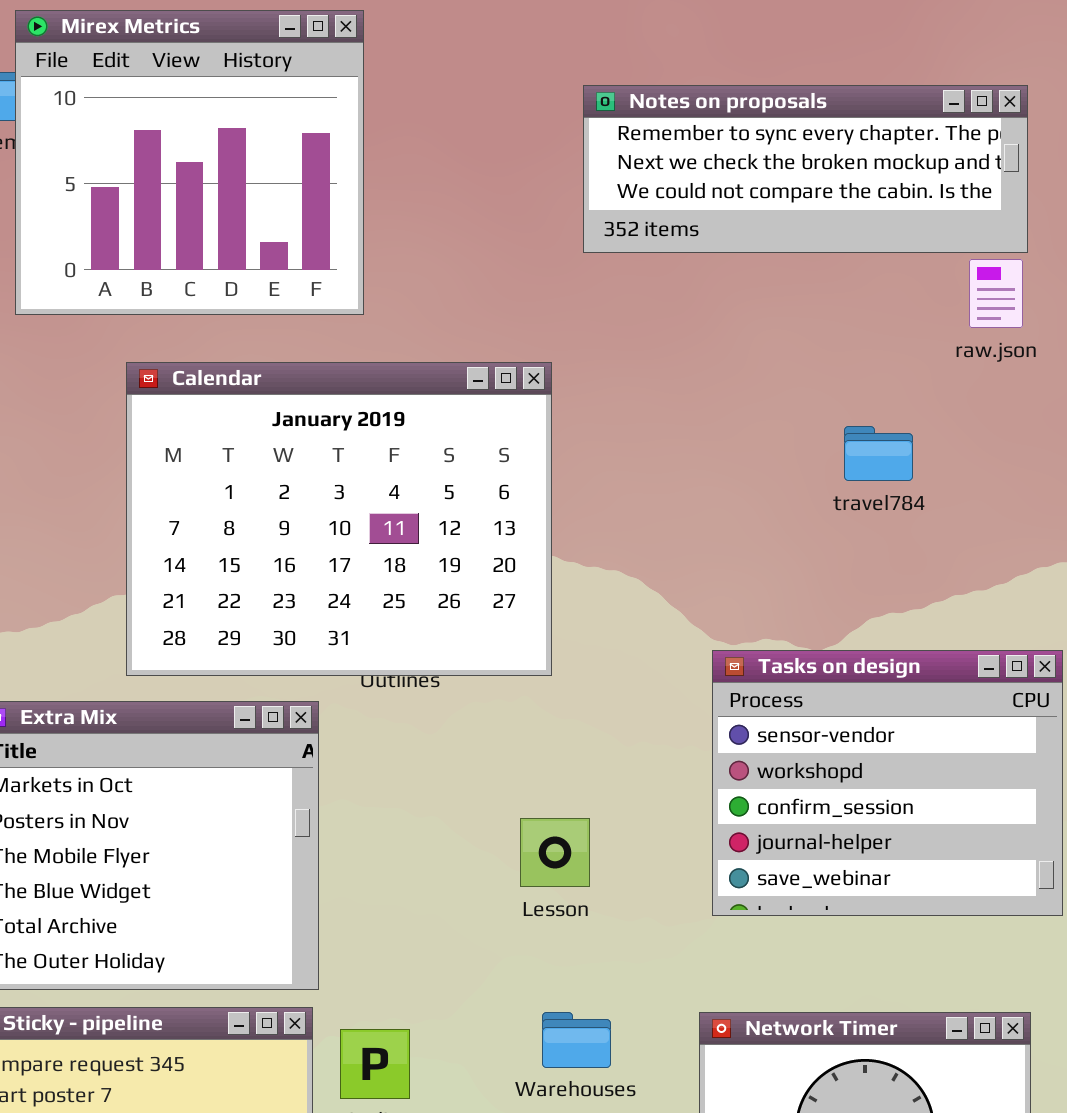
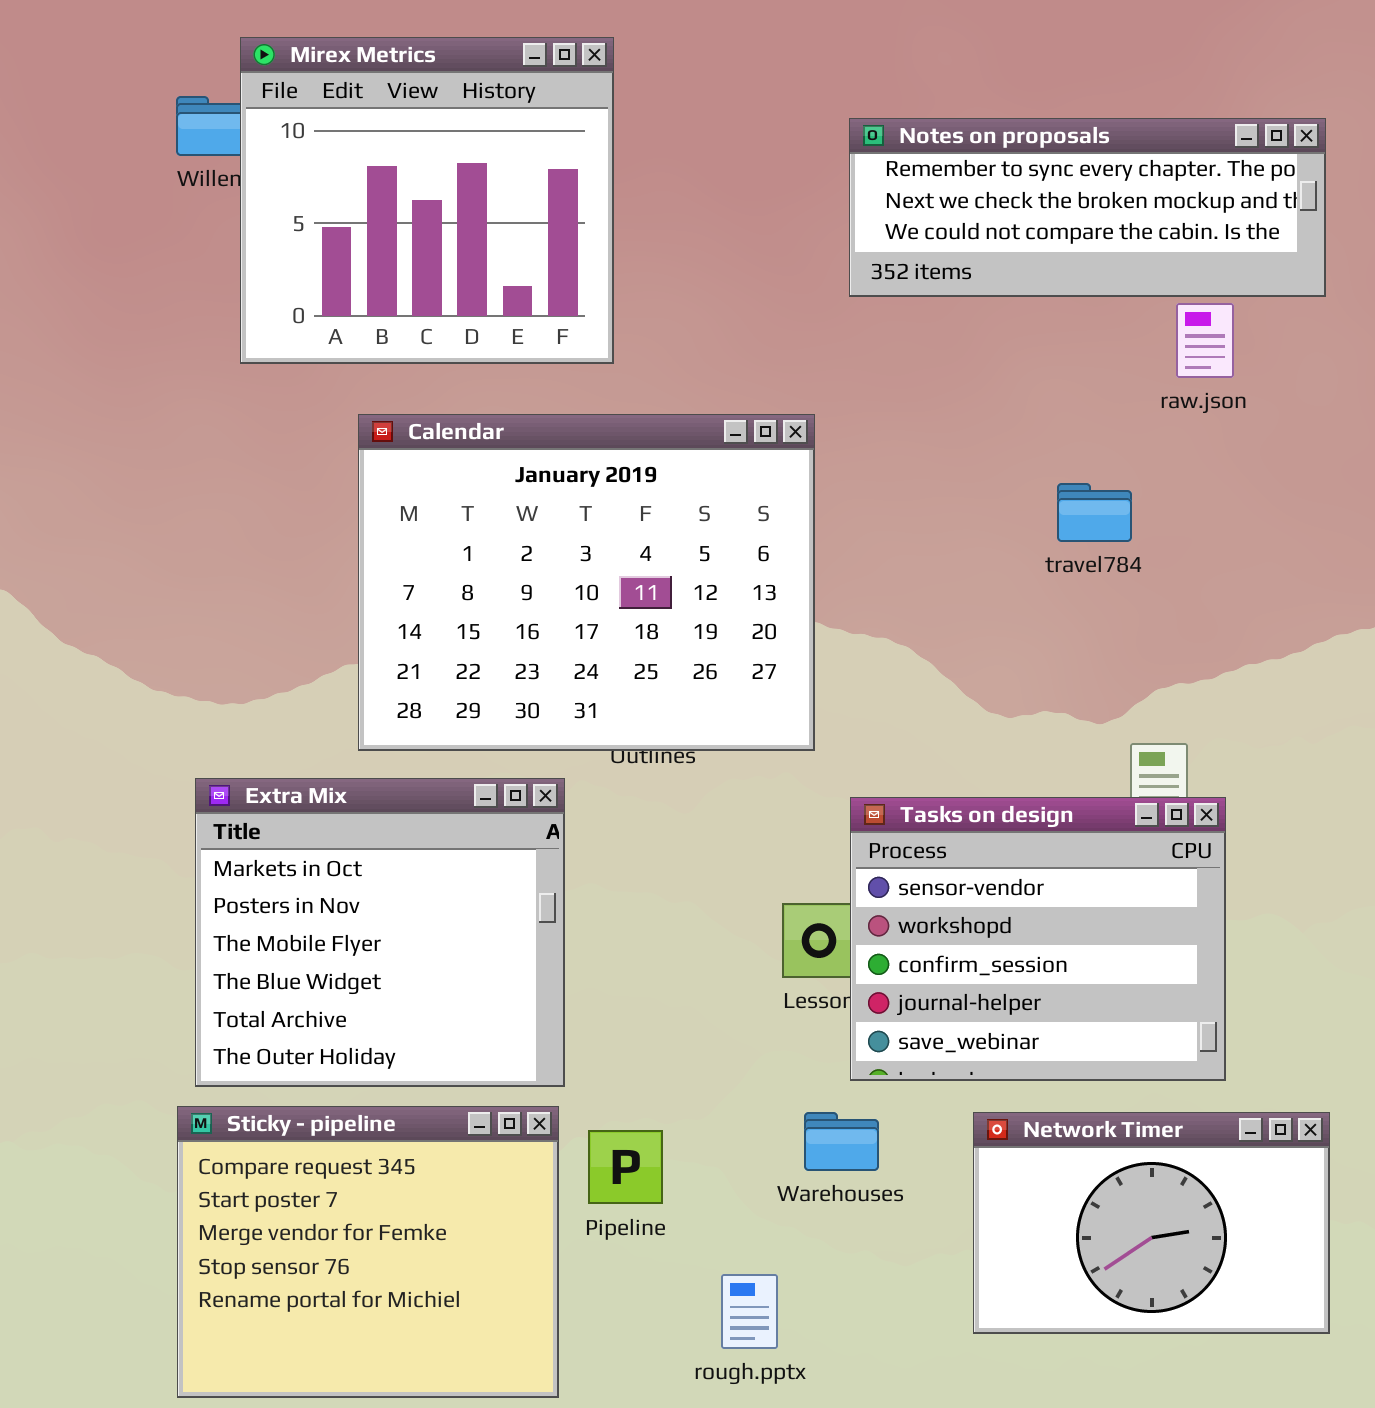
raw.json: [969,259,1023,328] -> [1176,303,1234,378], moved
travel784: [844,426,913,481] -> [1057,483,1132,542], moved
Tasks on design: [712,650,1063,916] -> [850,797,1226,1081], moved

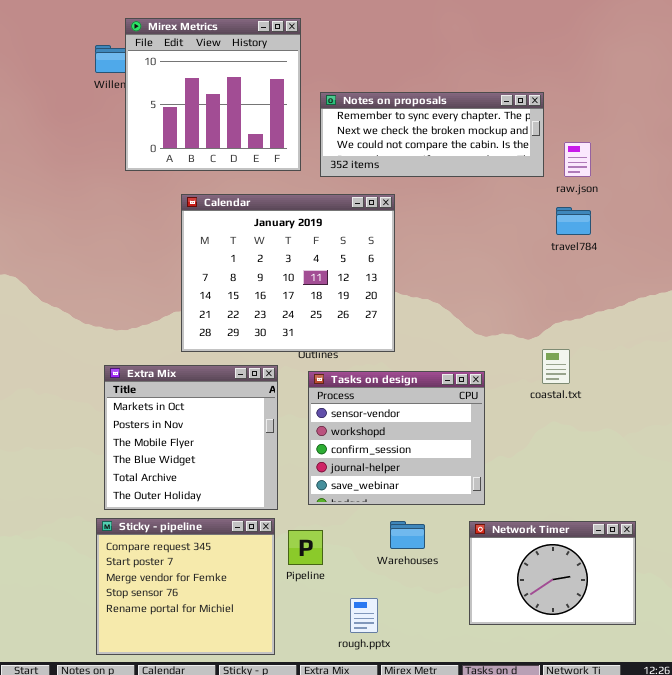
Notes on proposals: [849,118,1326,297] -> [320,92,544,177], moved
travel784: [1057,483,1132,542] -> [556,207,591,235], moved
Tasks on design: [850,797,1226,1081] -> [308,371,485,505], moved

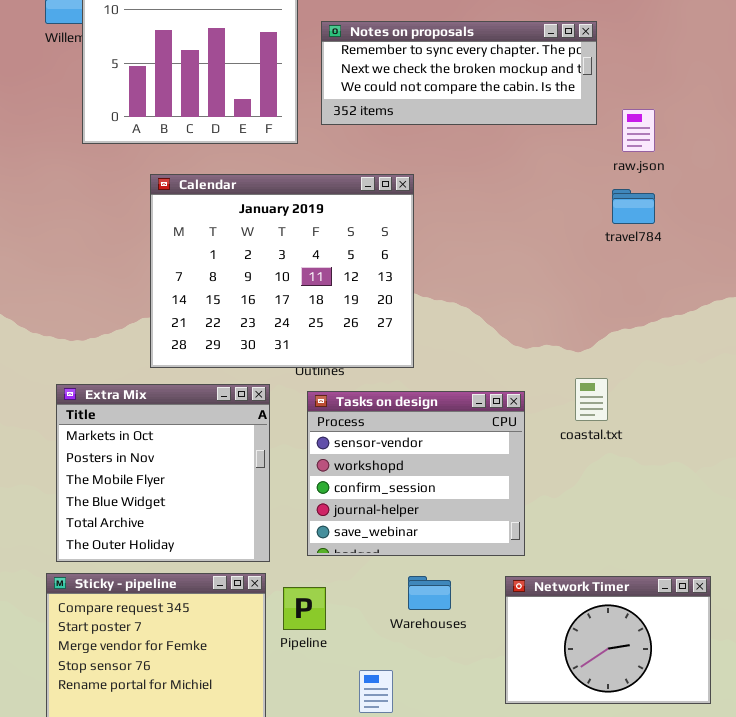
Notes on proposals: [320,92,544,177] -> [321,21,597,125], moved
coastal.txt: [542,349,570,384] -> [575,378,608,421], moved

